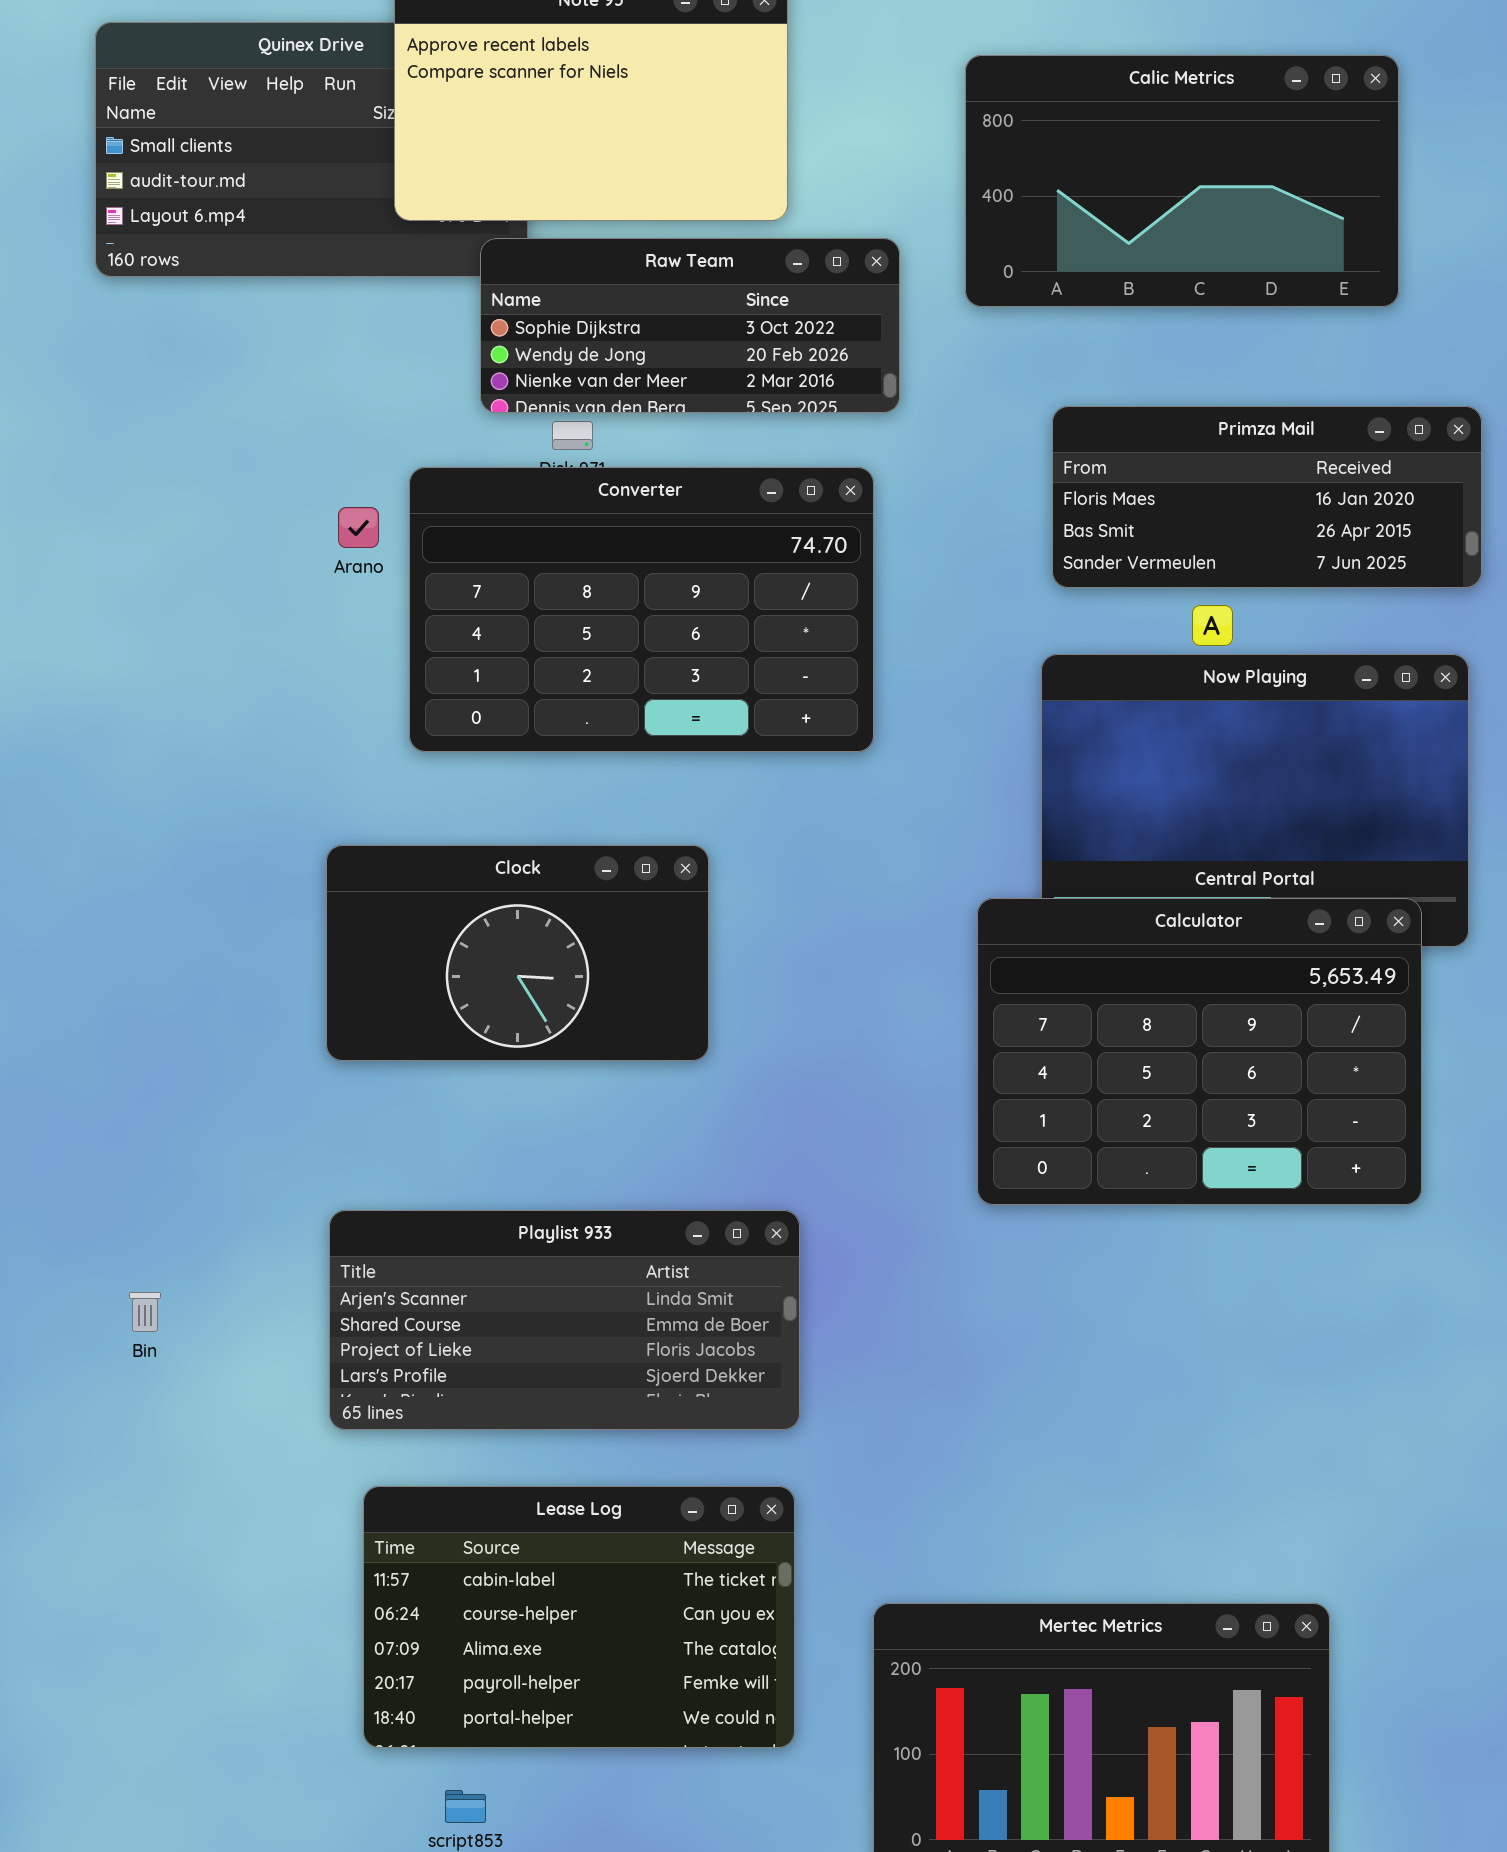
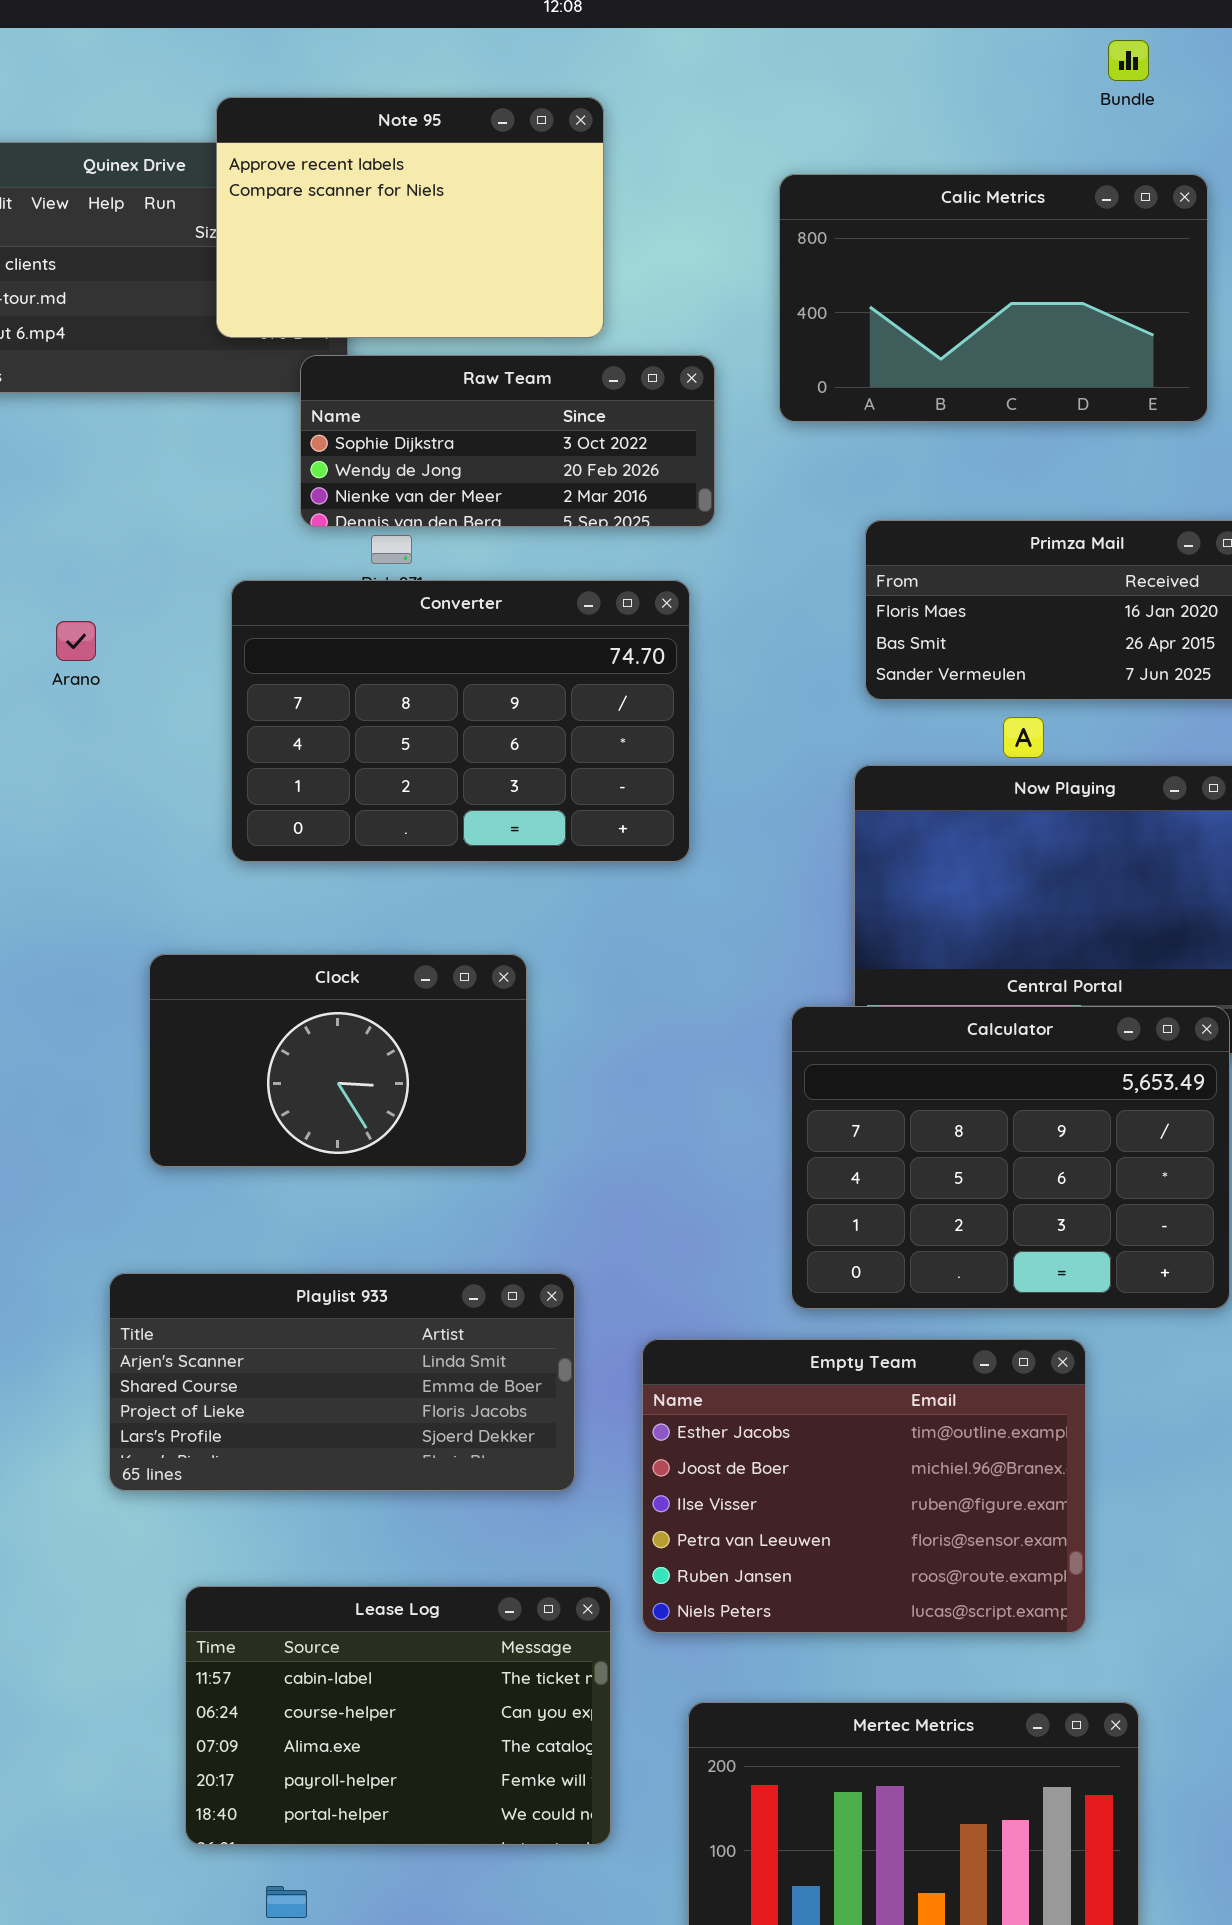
Arano: [338,507,379,548] -> [56,621,96,661], moved
Playlist 933: [329,1210,800,1430] -> [109,1273,575,1491], moved
Empty Team: none -> [642,1339,1086,1633], opened

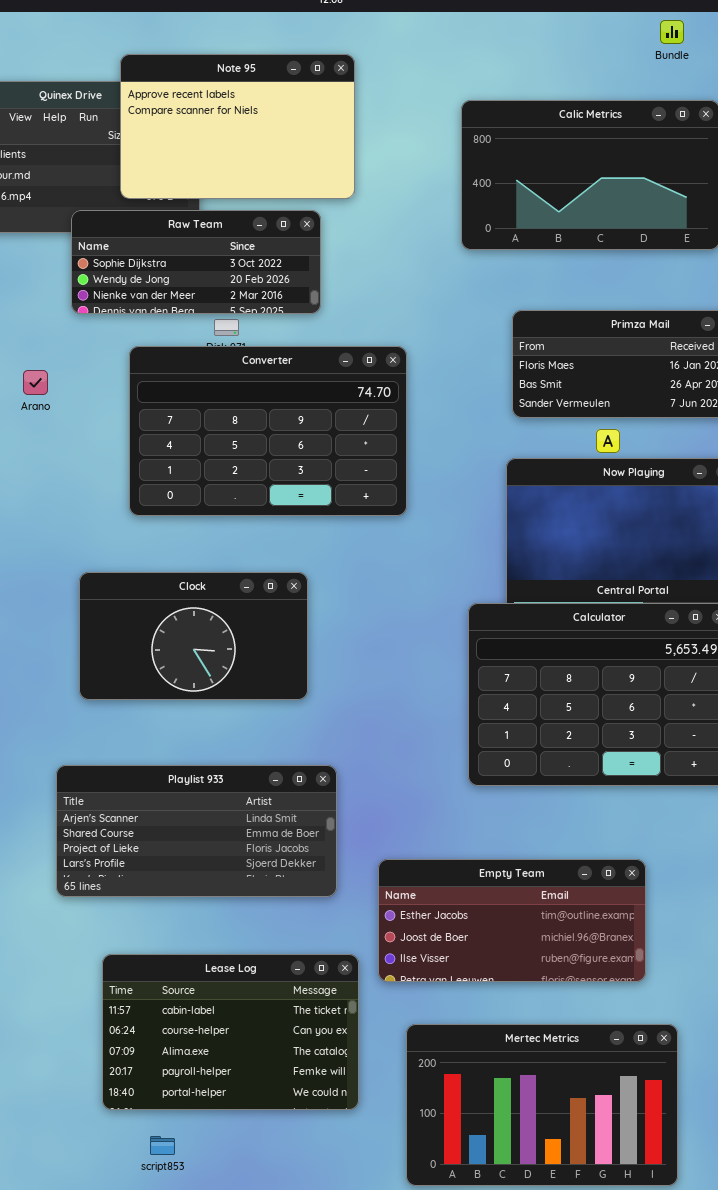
Raw Team: [300,355,715,527] -> [71,210,321,314], moved
Empty Team: [642,1339,1086,1633] -> [378,859,646,982], resized

